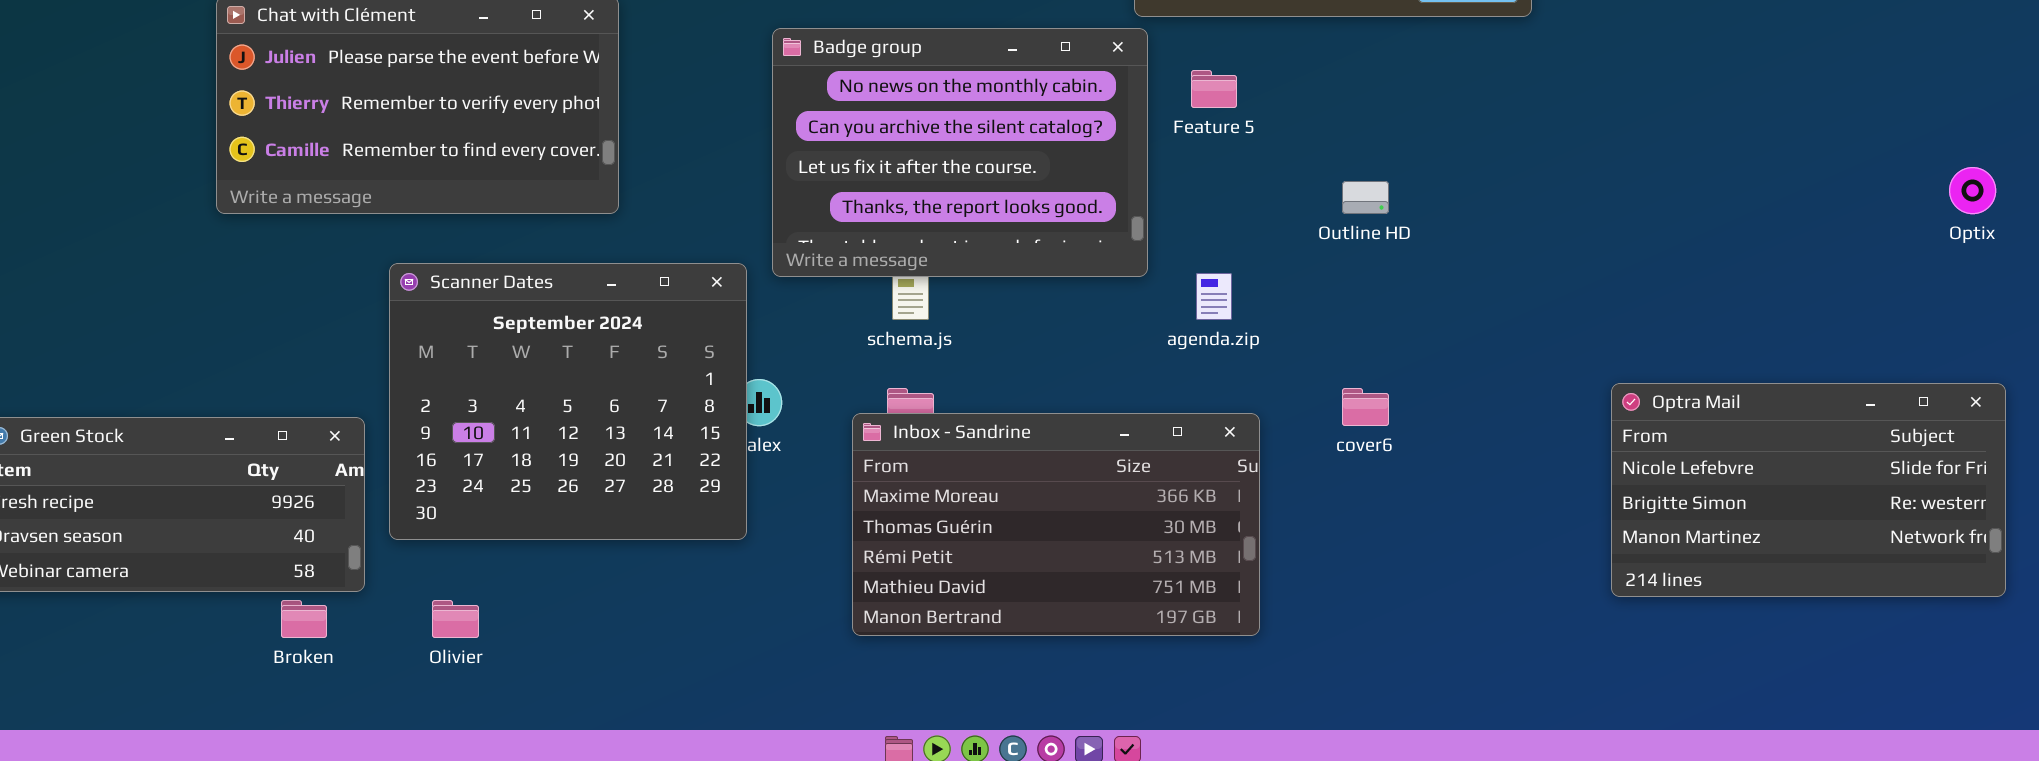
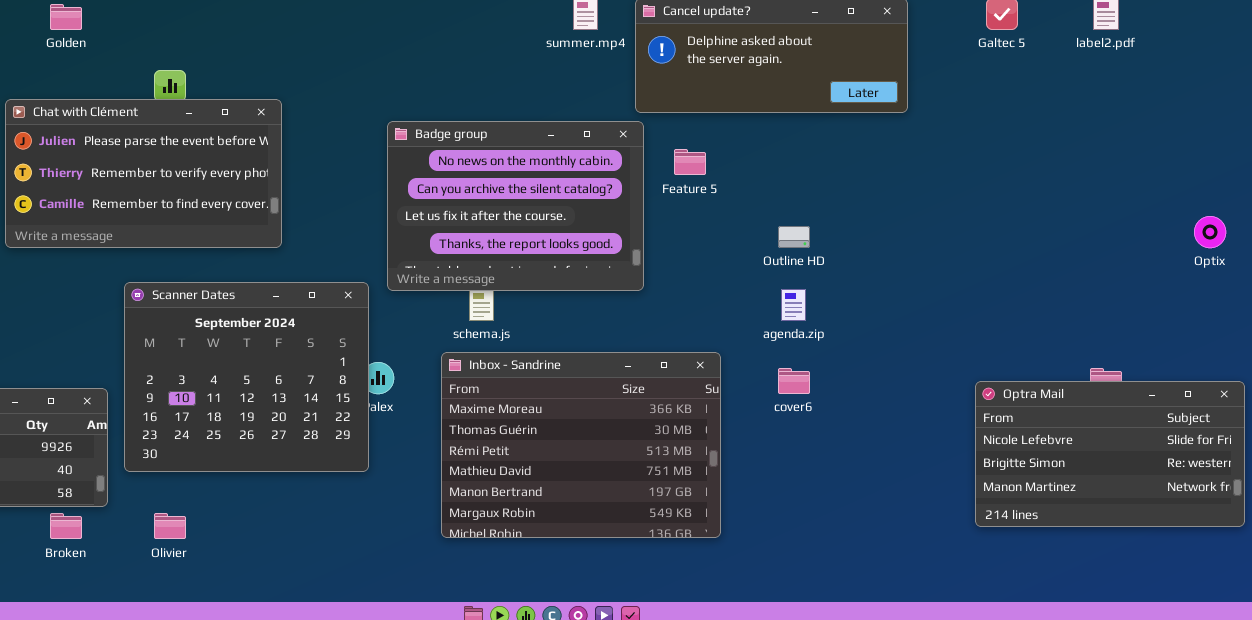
agenda.zip: [1196,273,1232,320] -> [781,289,806,321], moved
Optra Mail: [1611,383,2006,597] -> [975,381,1245,527], moved
Inbox - Sandrine: [852,413,1260,636] -> [441,352,721,538], resized

